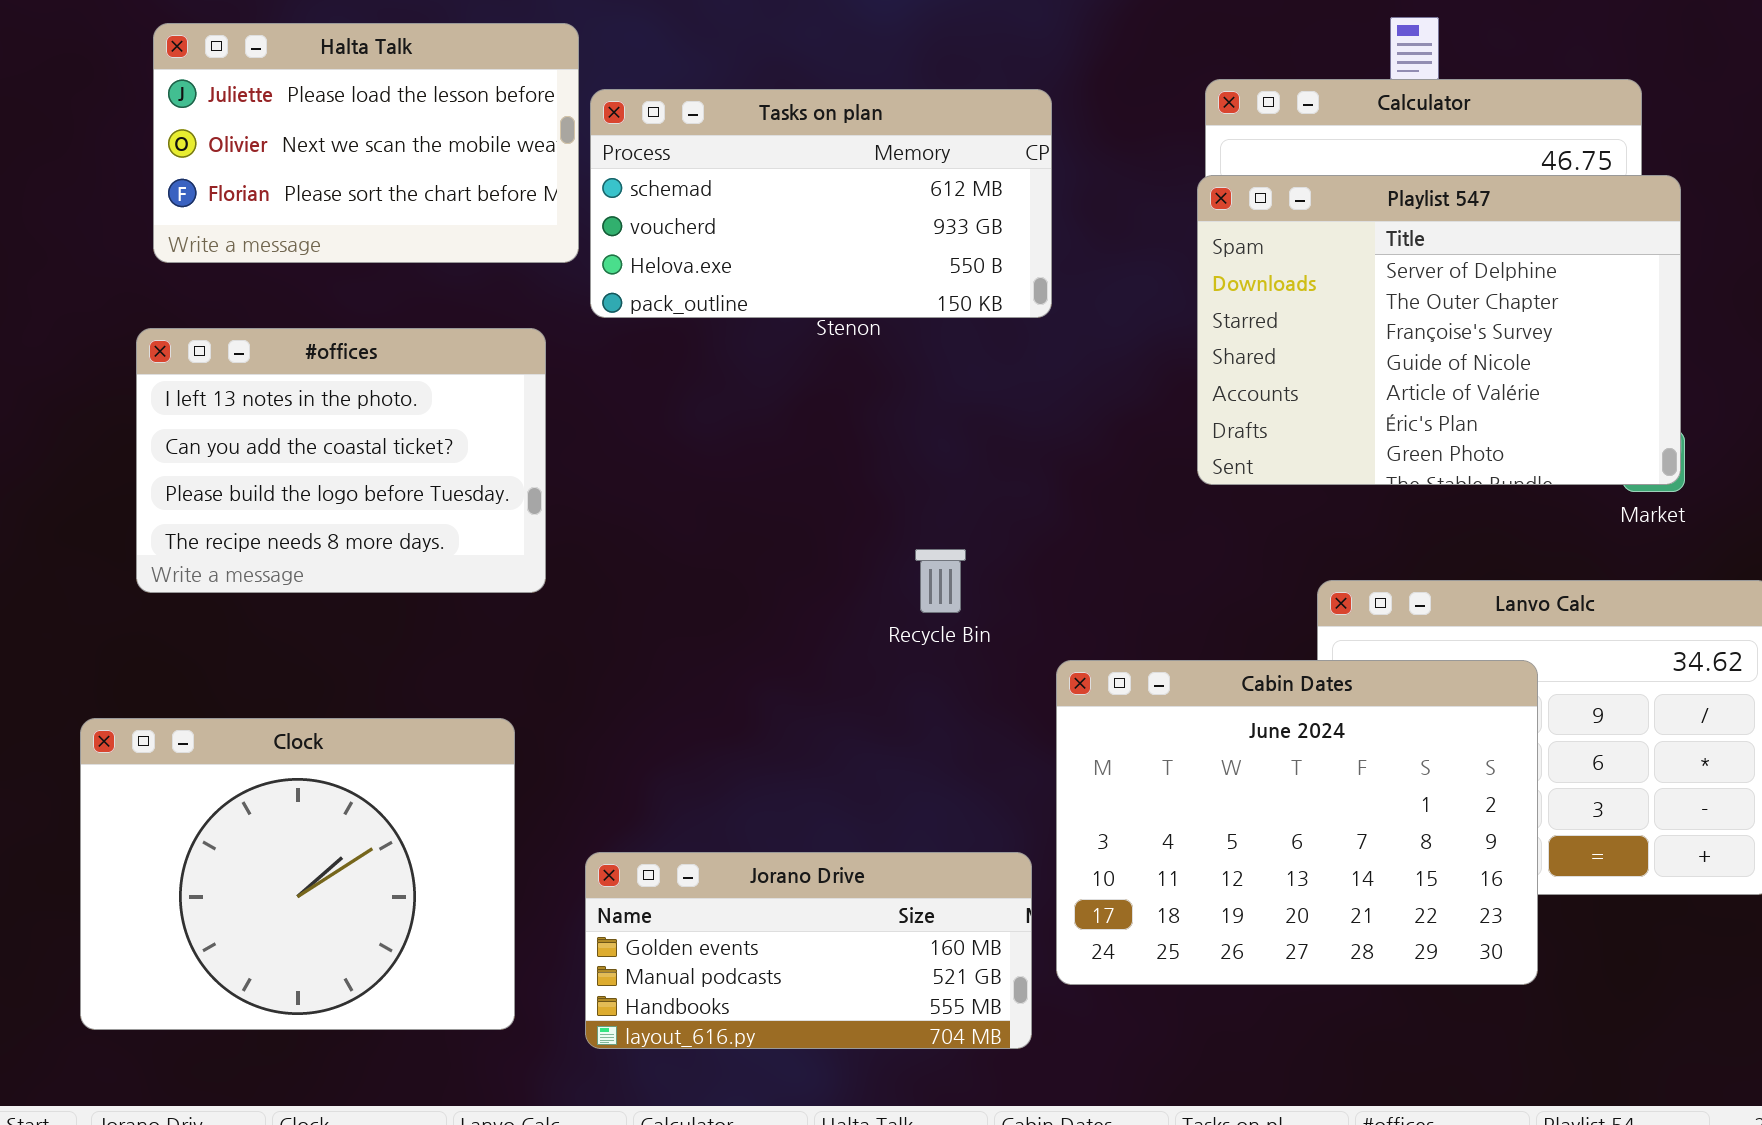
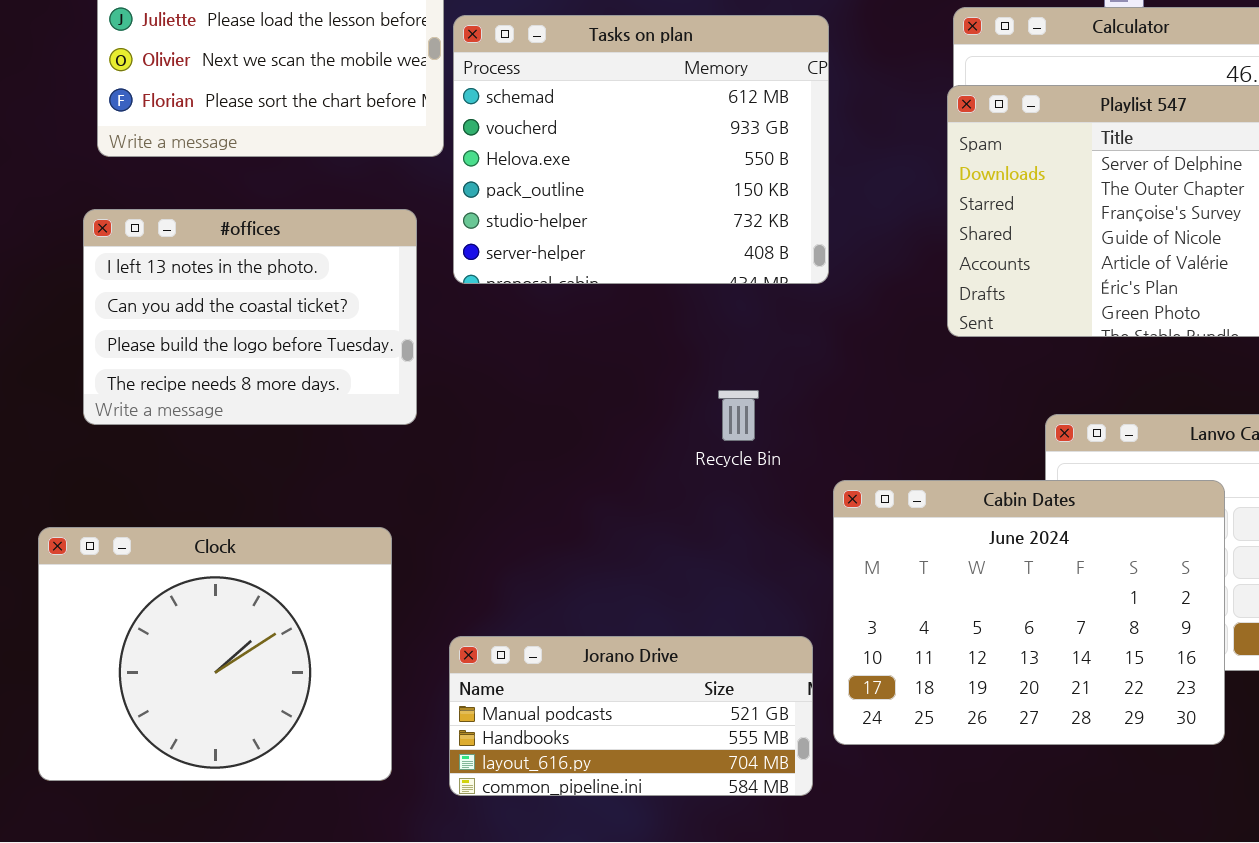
Tasks on plan: [590,89,1052,318] -> [453,15,829,284], resized
Jorano Drive: [585,852,1032,1049] -> [449,636,813,796], scrolled down 1 row

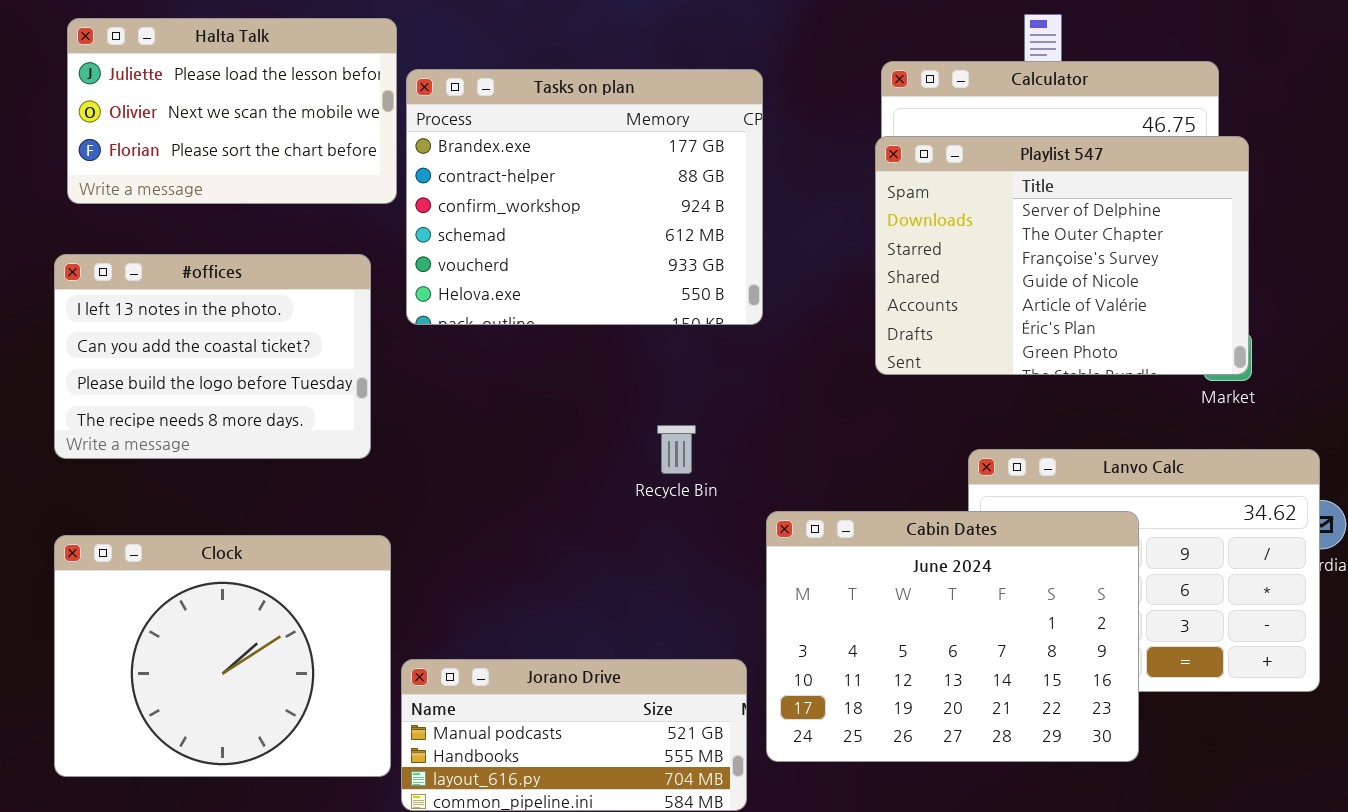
Tasks on plan: [453,15,829,284] -> [406,69,763,325], scrolled up 3 rows
Clock: [38,527,392,781] -> [54,535,391,777], moved

